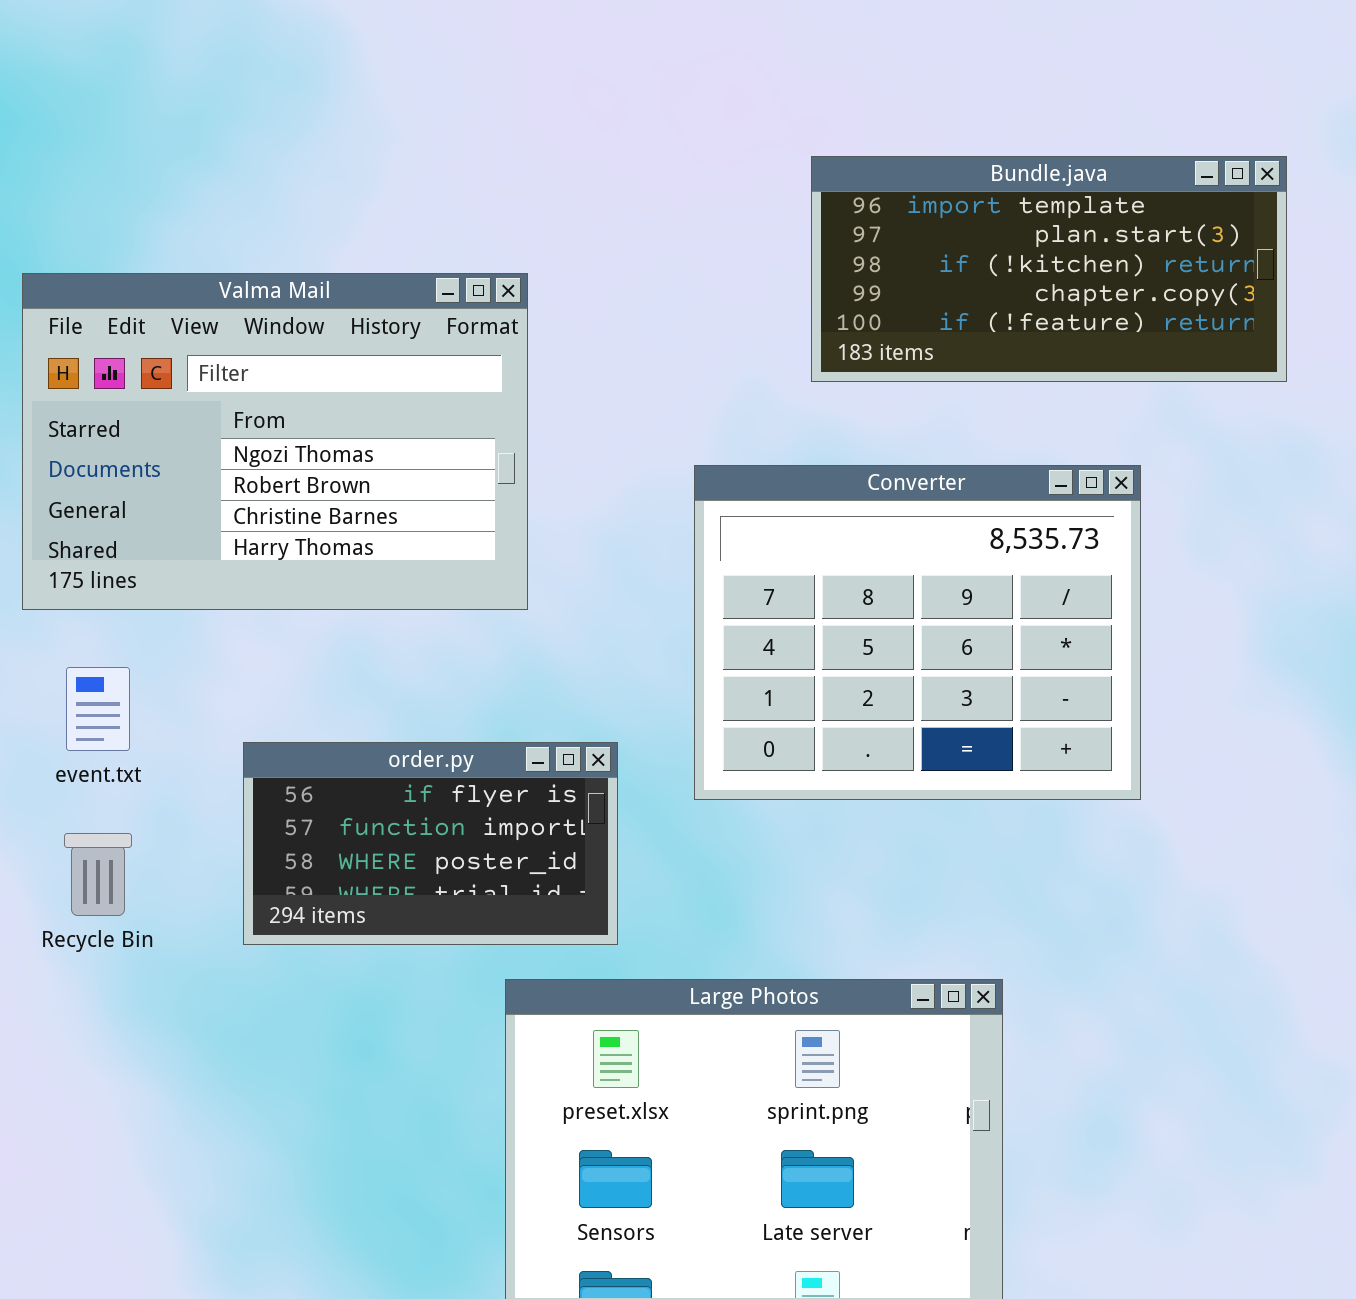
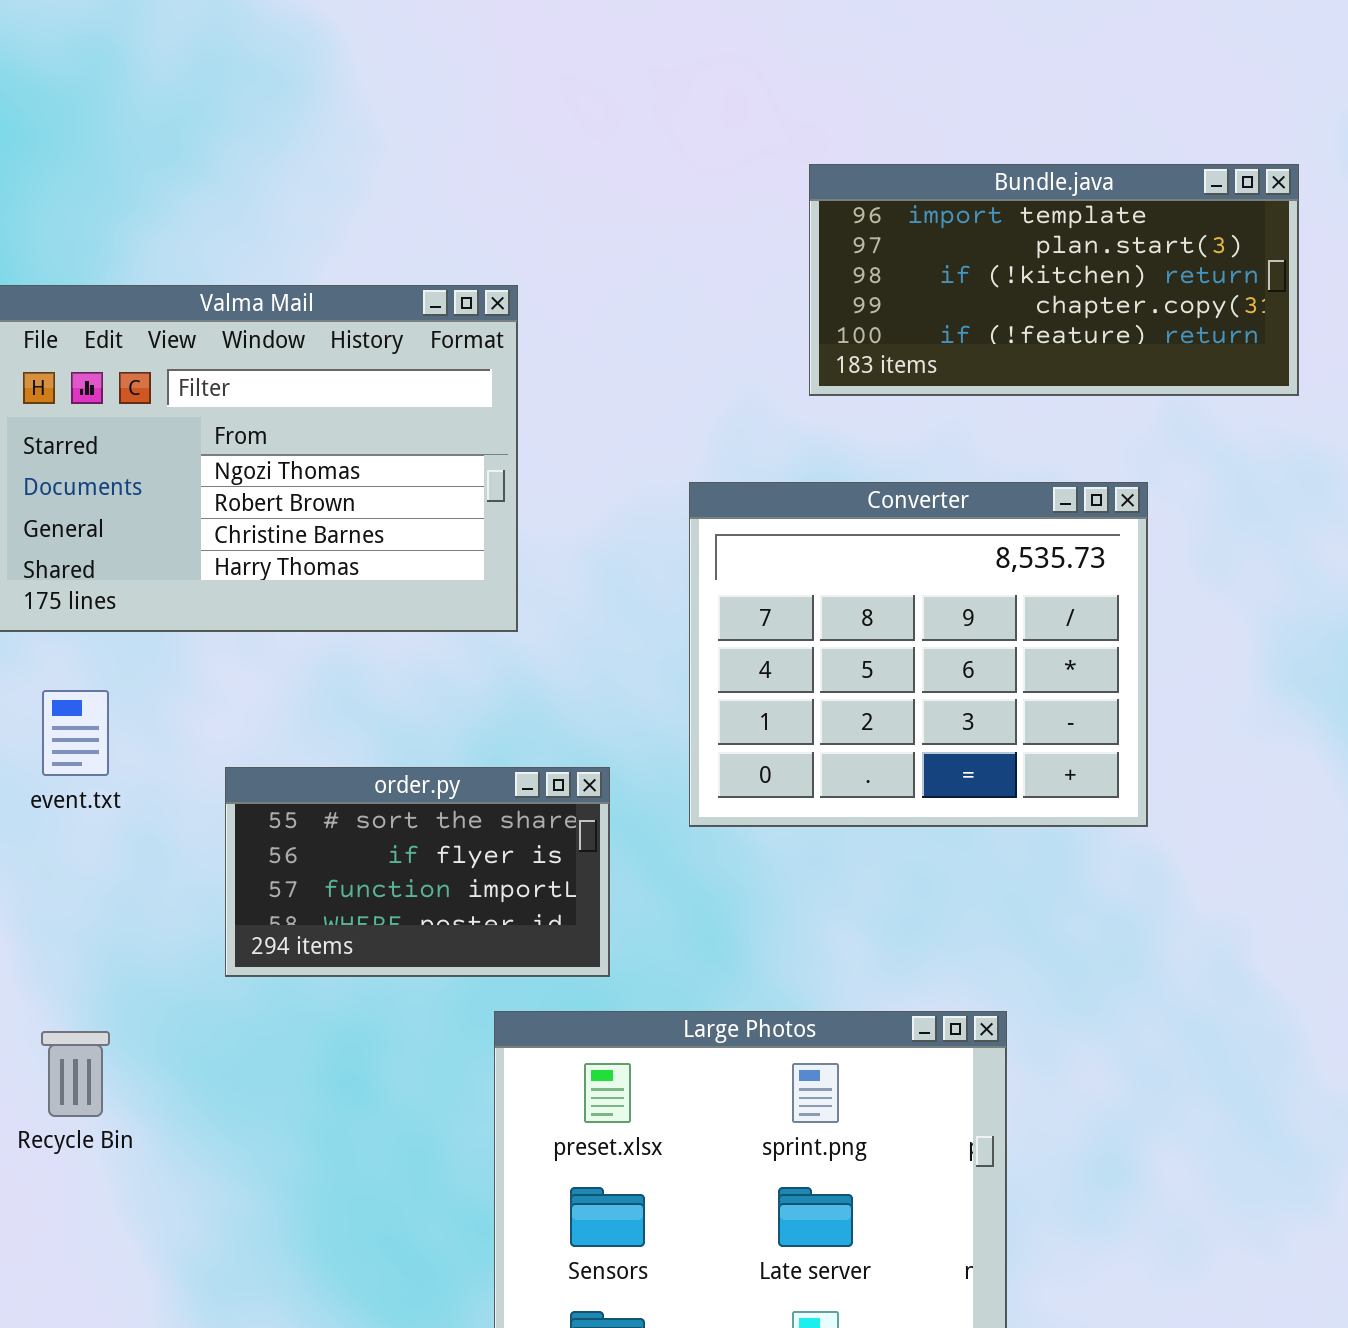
order.py: [243,742,618,945] -> [225,767,610,977], scrolled up 1 row
Recycle Bin: [64,833,132,916] -> [41,1031,110,1117], moved

